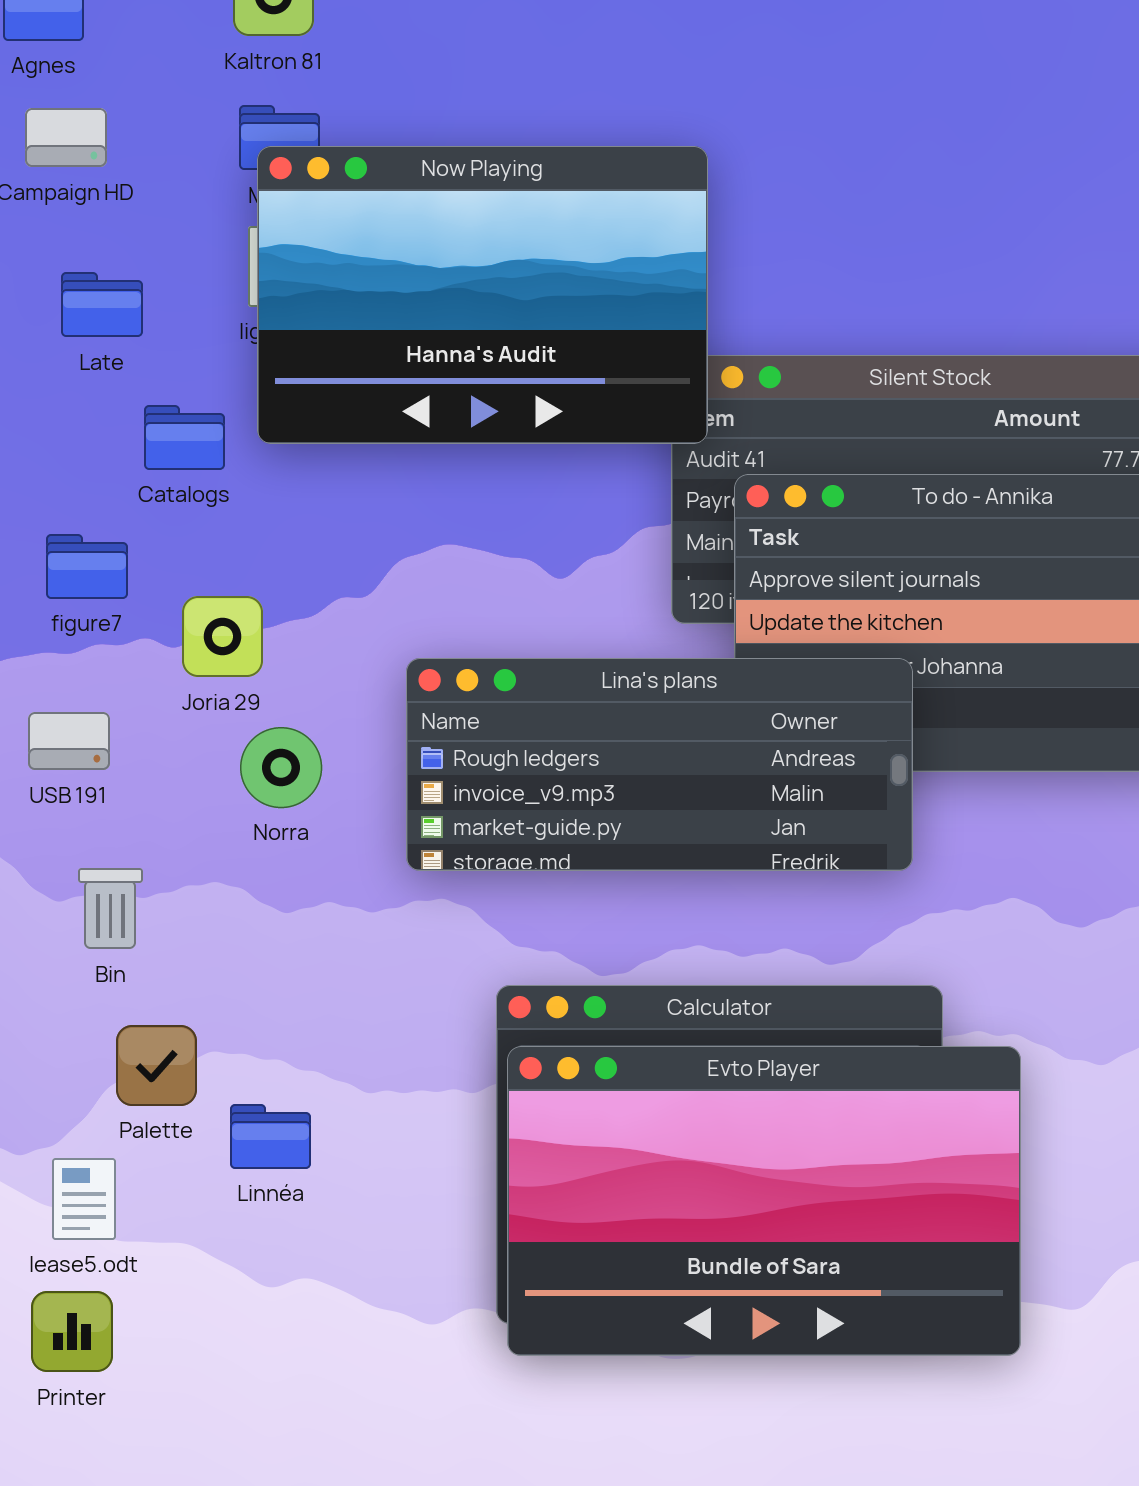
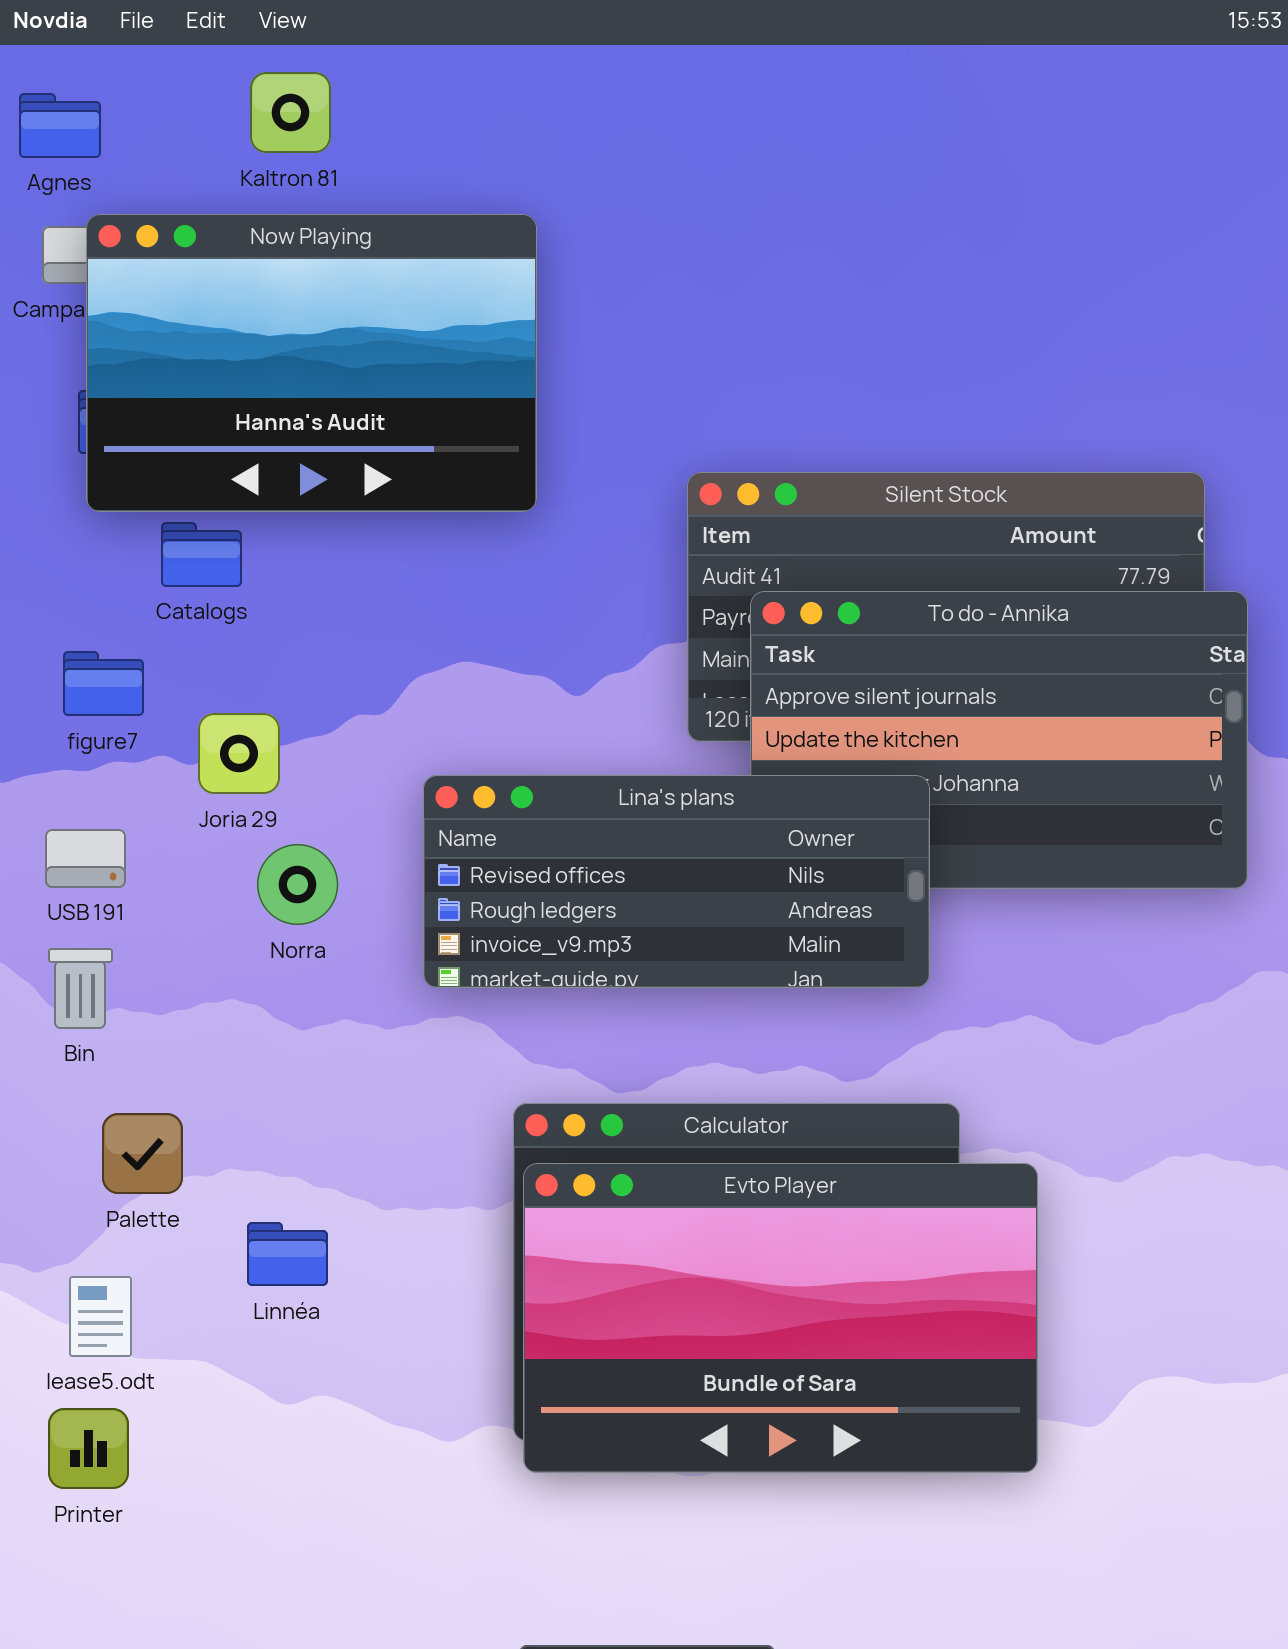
Now Playing: [257,146,708,444] -> [86,214,537,512], moved
Lina's plans: [406,658,913,871] -> [423,775,930,988], scrolled up 1 row
Bin: [78,868,143,949] -> [48,948,113,1029], moved
Palette: [116,1025,197,1106] -> [102,1113,183,1194], moved

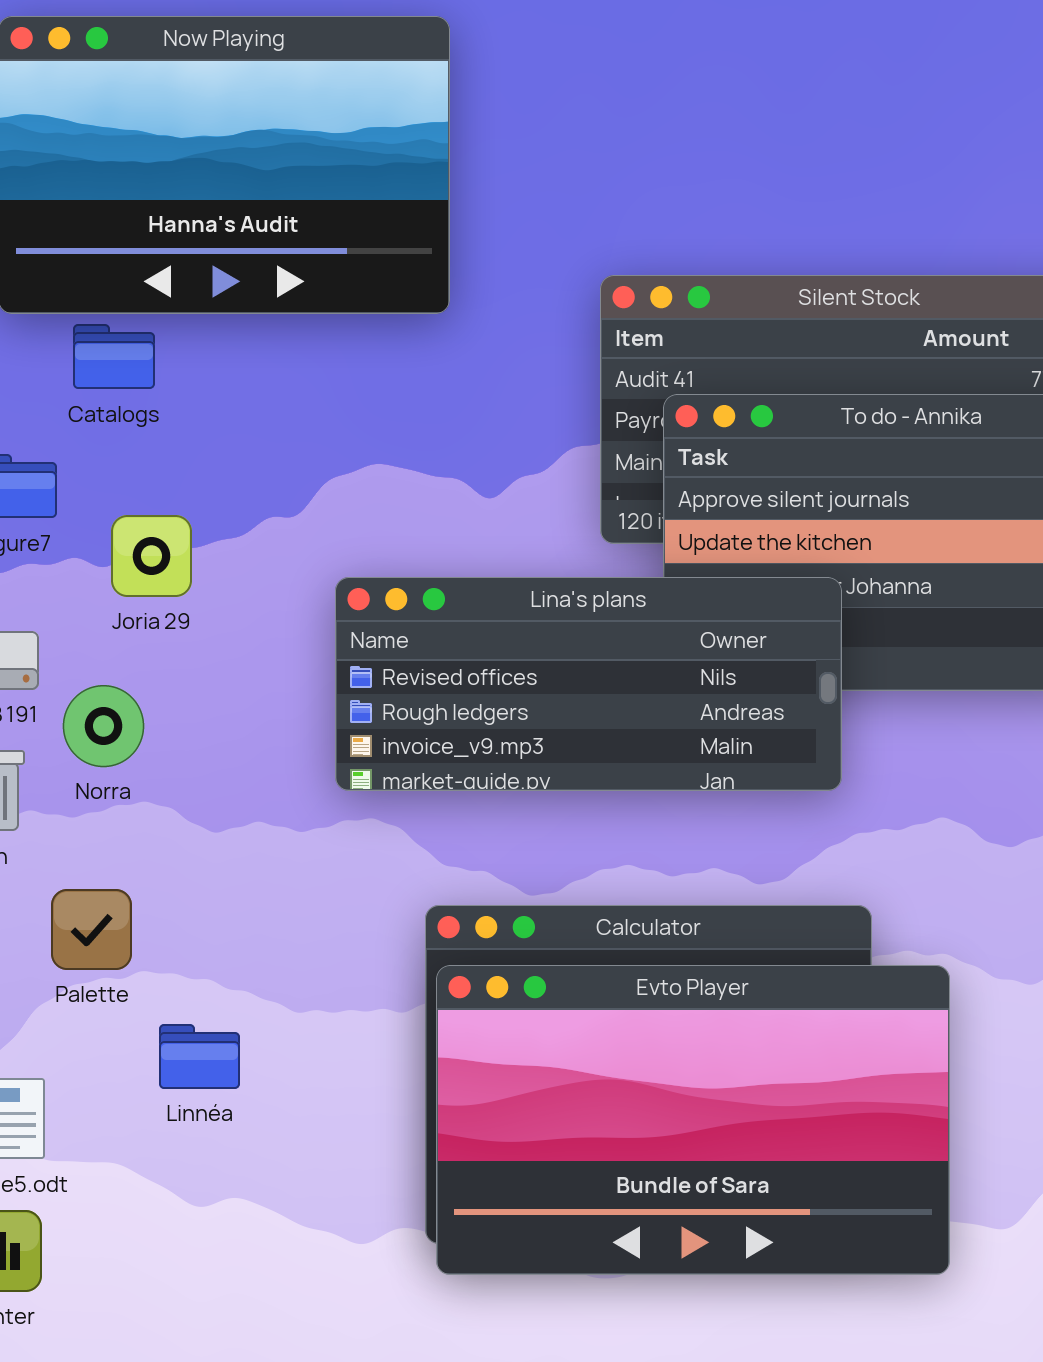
Norra: [257,844,338,925] -> [63,685,144,767], moved
Palette: [102,1113,183,1194] -> [51,889,132,970], moved

